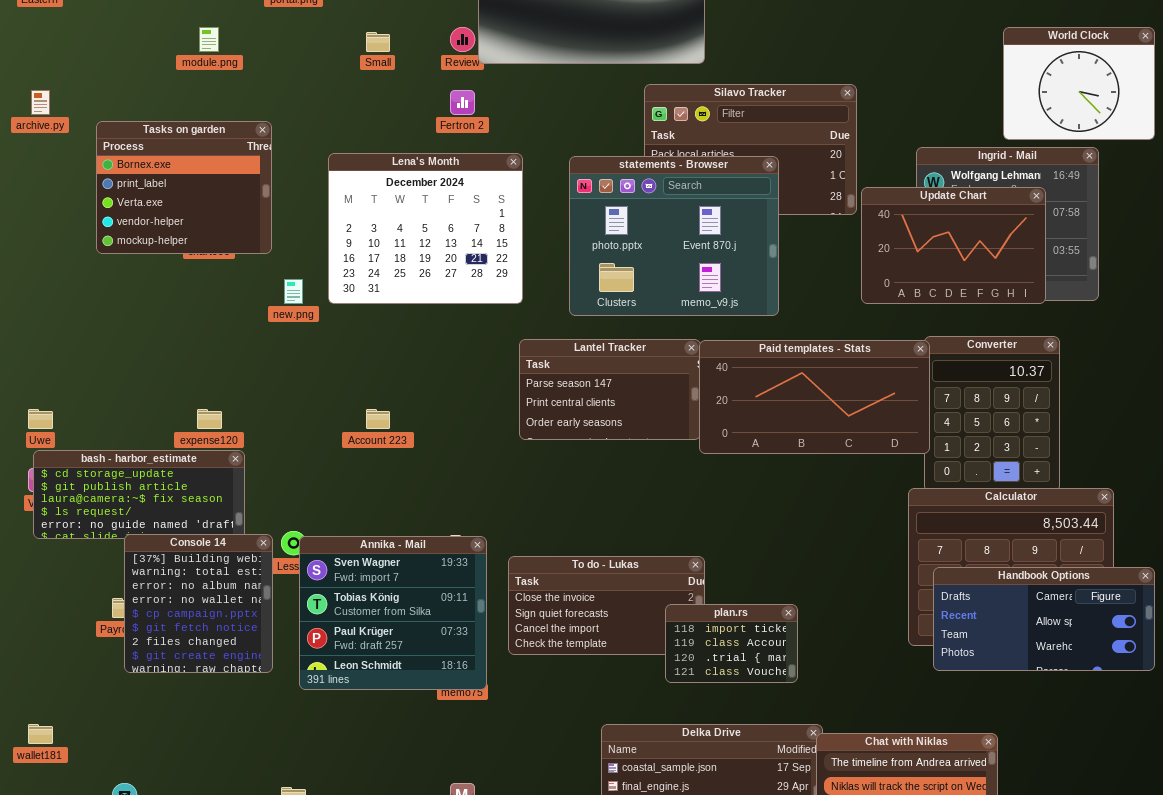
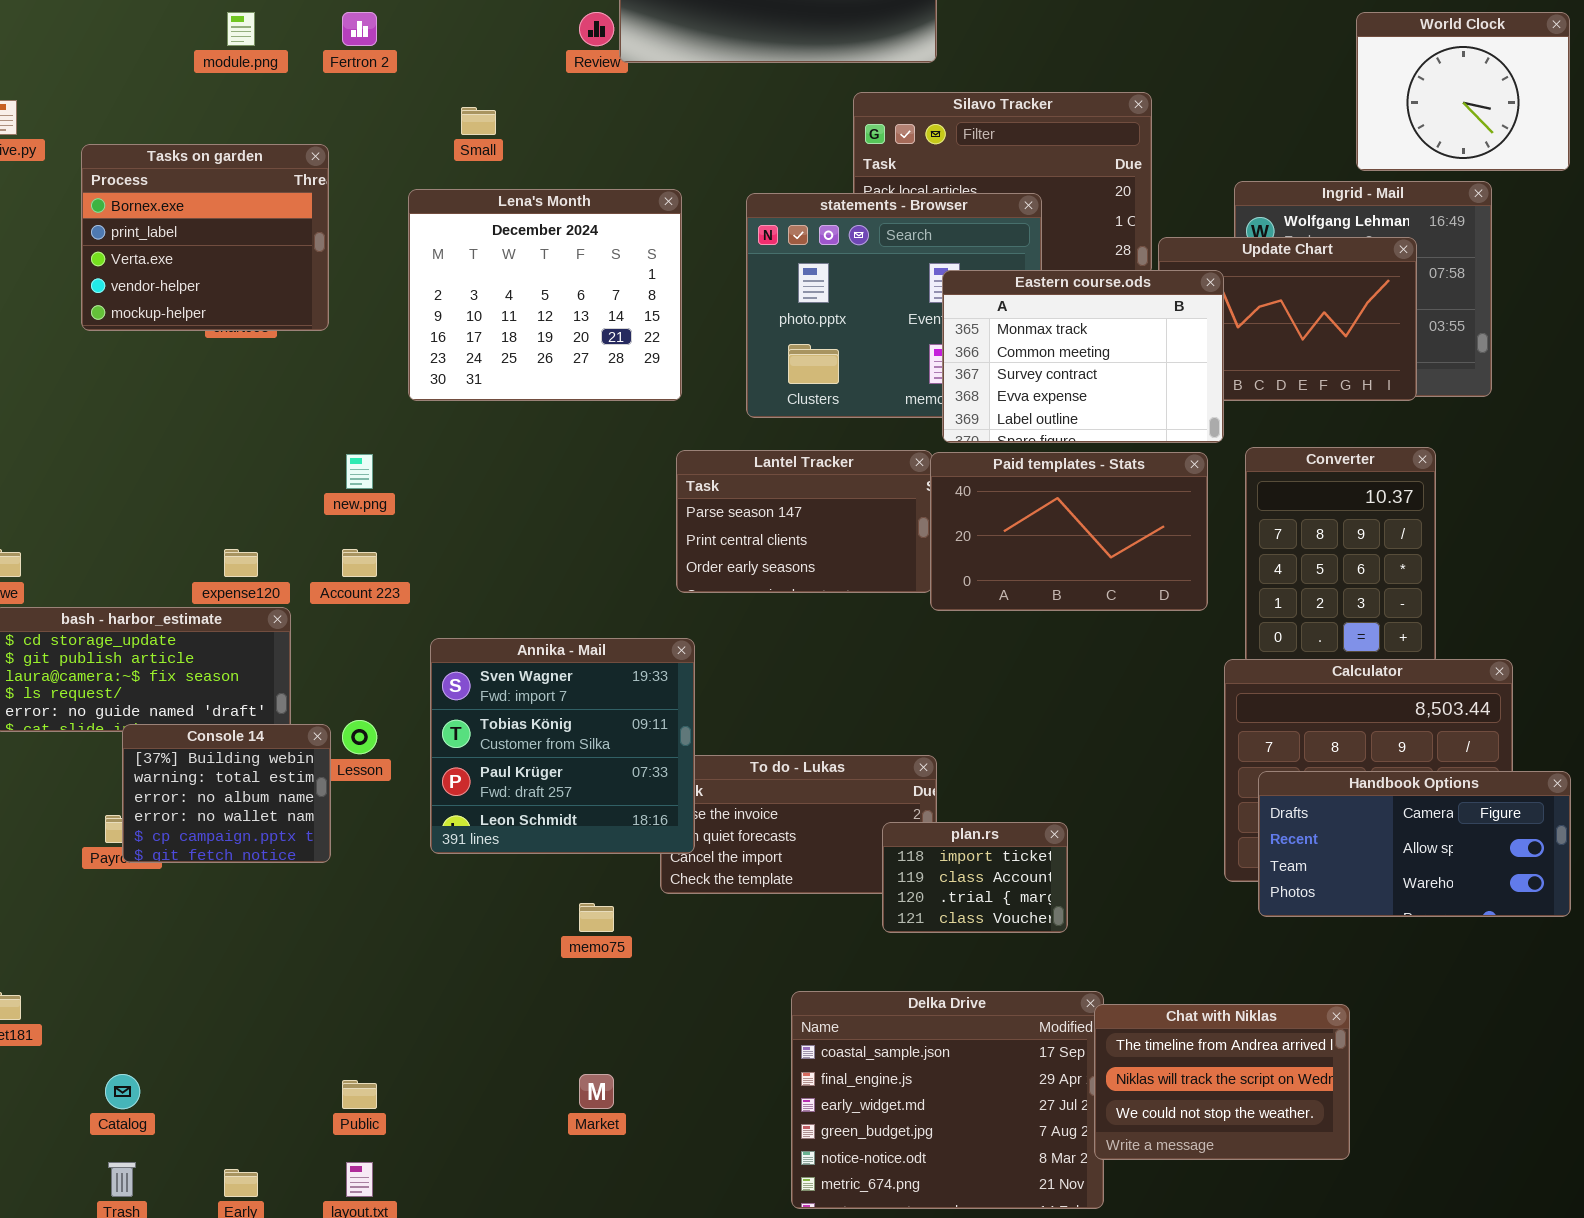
Small: [366,32,390,52] -> [461,107,496,135], moved
Fertron 2: [450,90,475,115] -> [342,12,377,46], moved
Eastern course.ods: none -> [942,270,1224,443], opened
new.png: [284,279,303,304] -> [346,454,373,489], moved
Paid templates - Stats: [699,340,930,454] -> [930,452,1208,611], resized
Account 223: [366,409,390,429] -> [342,549,377,577], moved
Console 14: [124,534,273,673] -> [122,724,331,863], resized
Annika - Mail: [299,536,487,690] -> [430,638,695,854], moved

